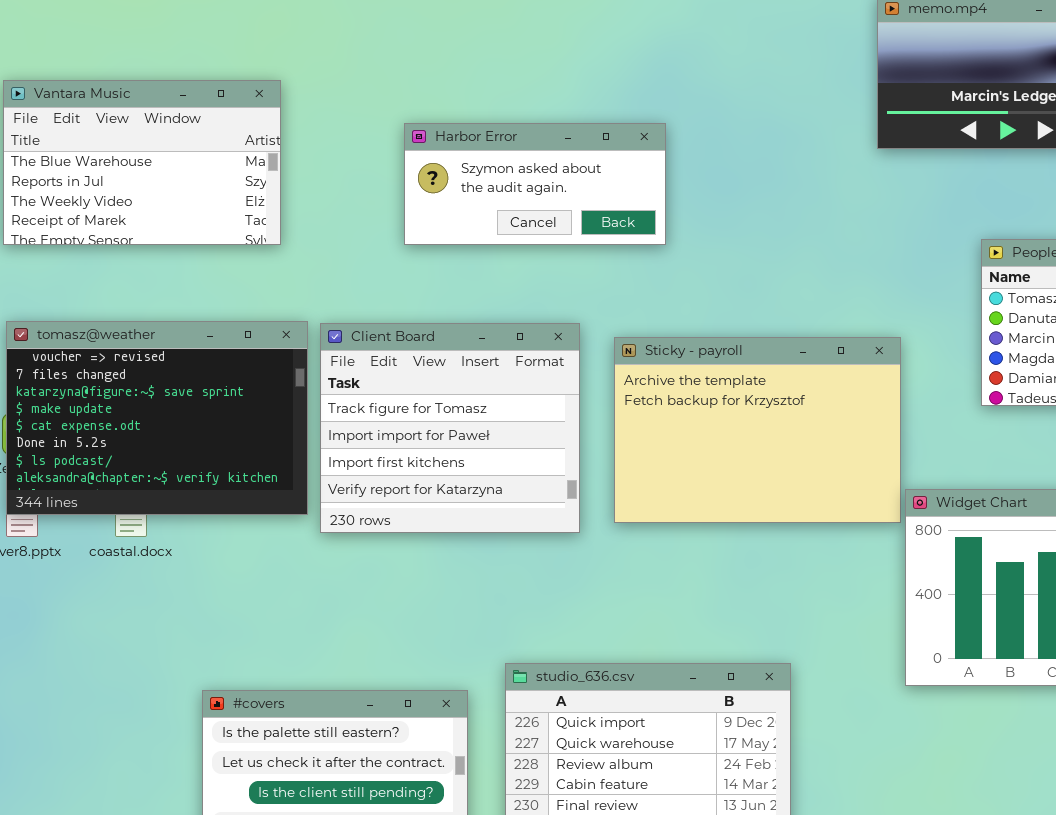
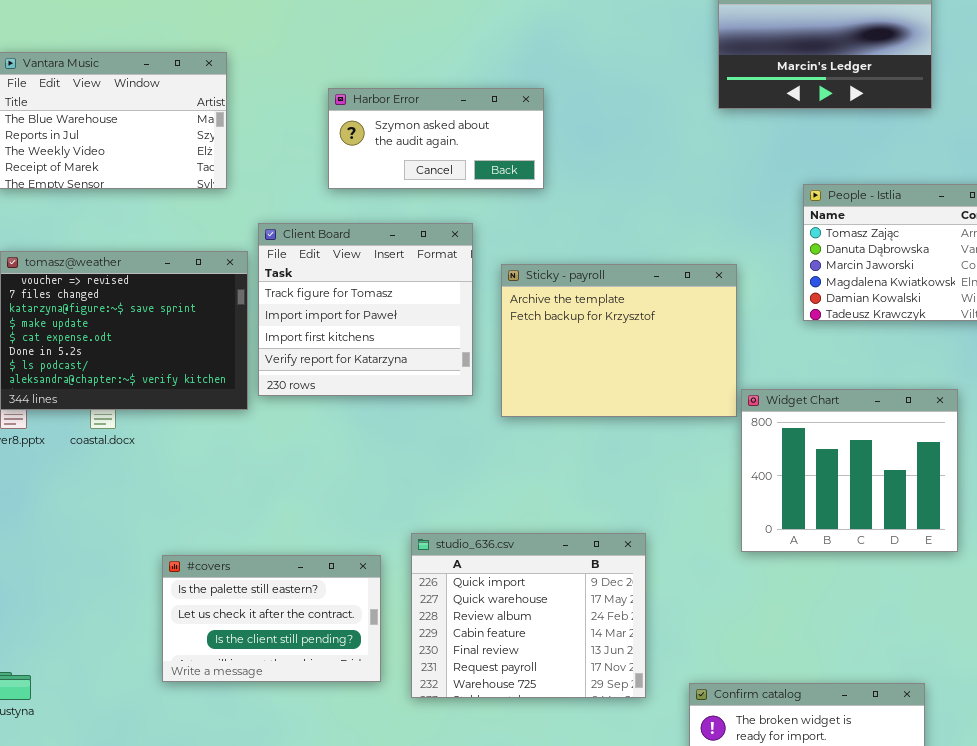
Client Board: [320,323,580,533] -> [258,223,473,396], moved

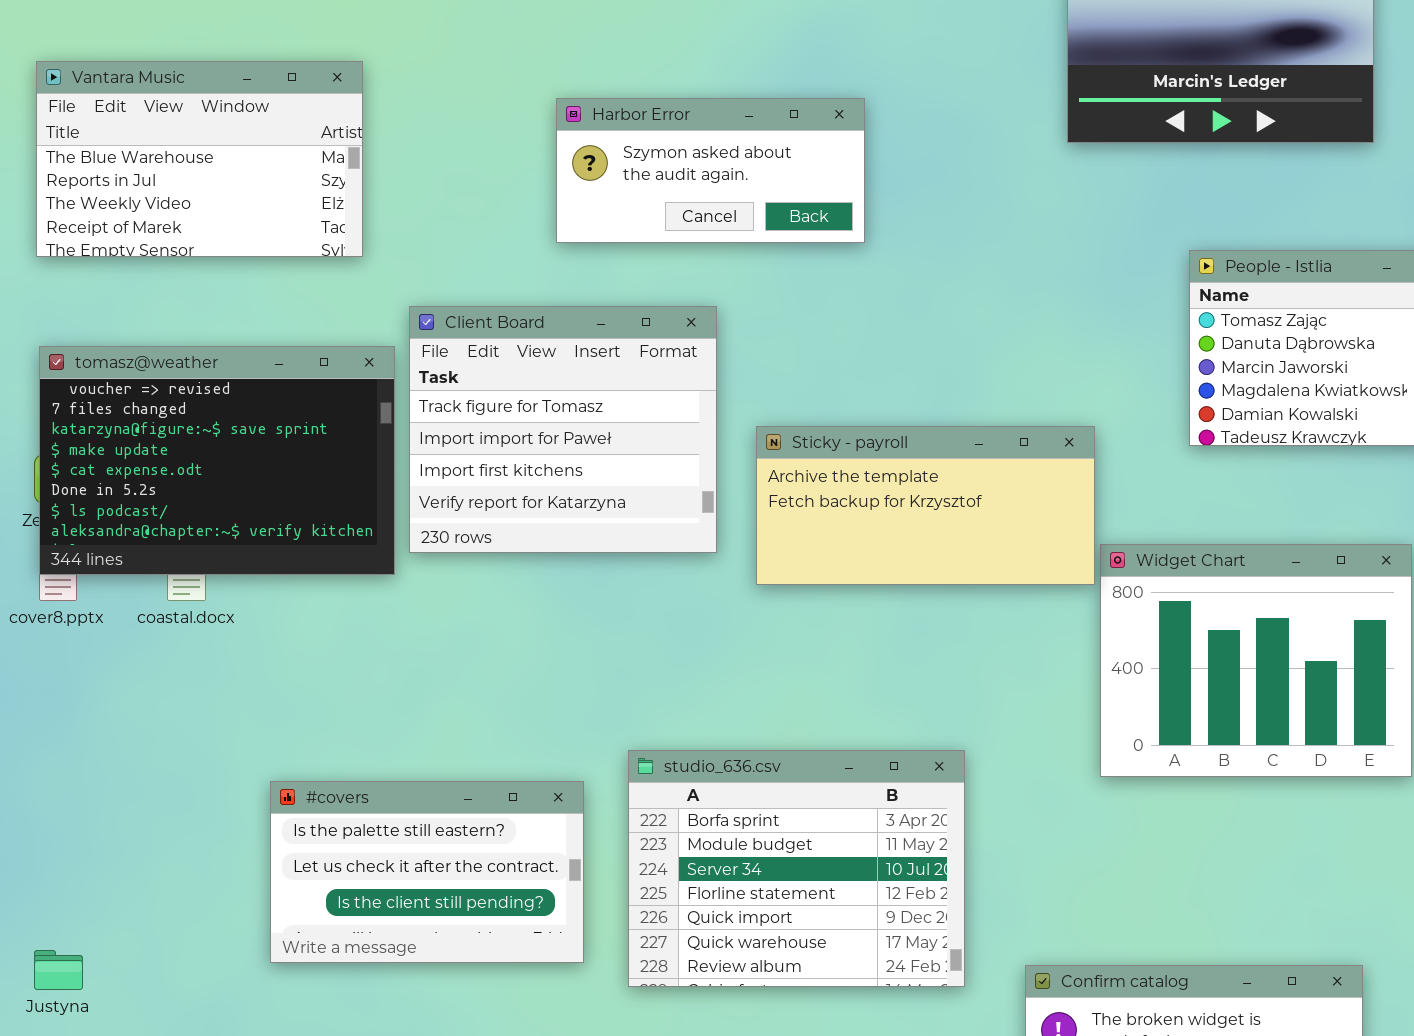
Harbor Error: [328,88,544,189] -> [556,98,865,243], moved
Sticky - payroll: [501,264,737,417] -> [756,426,1095,585], resized
studio_636.csv: [411,533,646,698] -> [628,750,965,987], scrolled up 4 rows

